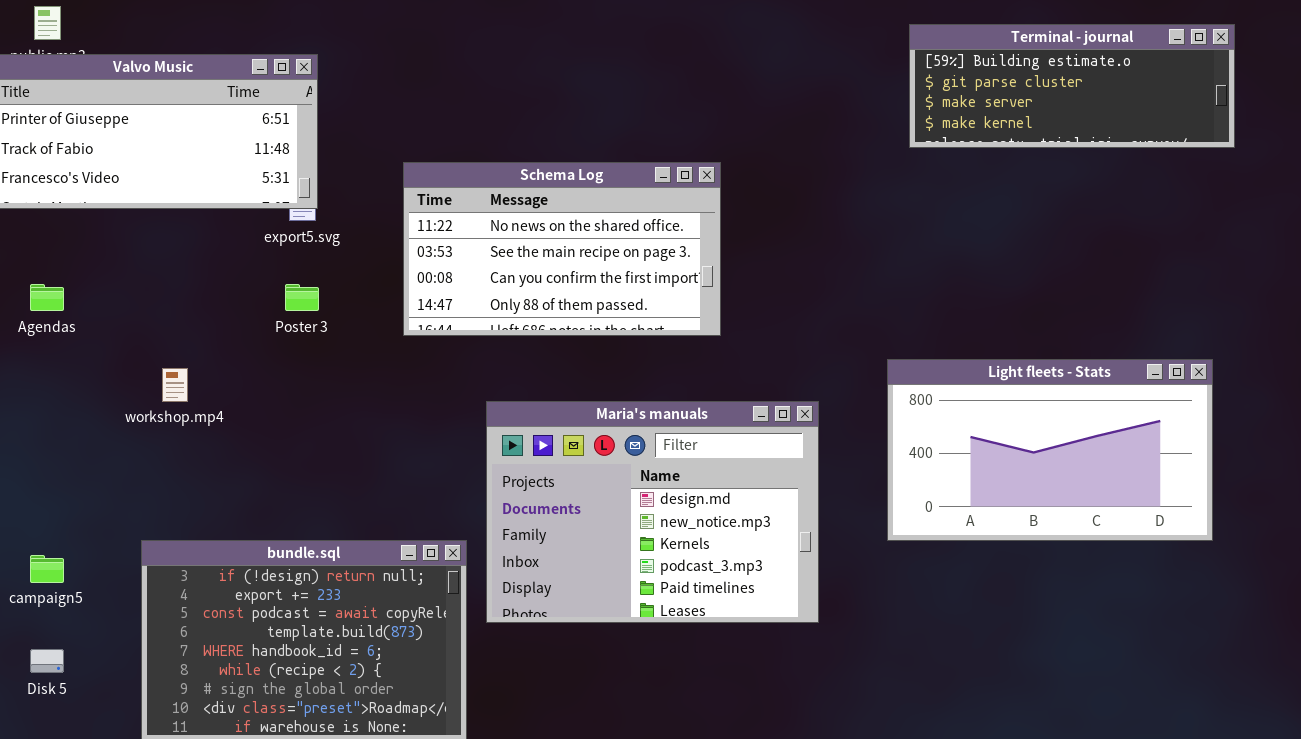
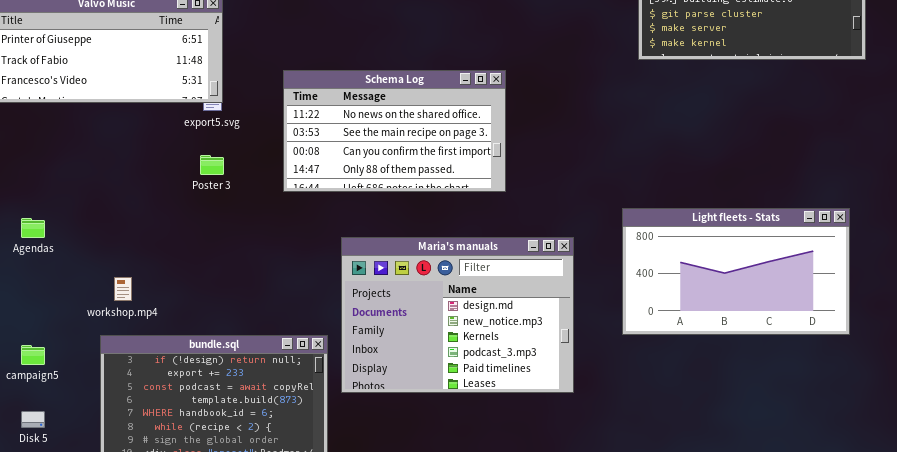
Agendas: [30,284,64,311] -> [21,218,45,238], moved
workshop.mp4: [162,368,188,402] -> [114,277,132,301], moved

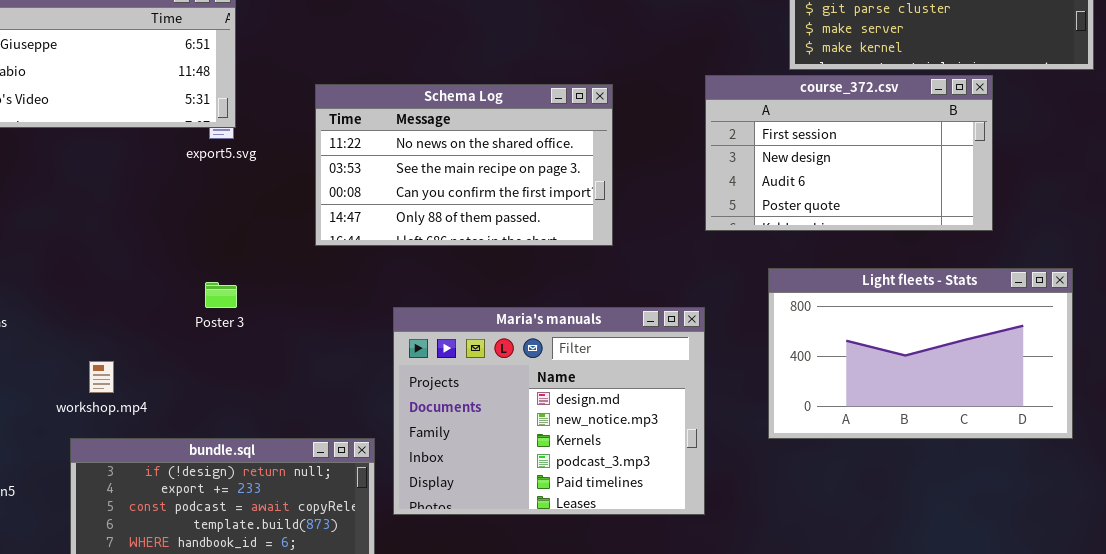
course_372.csv: none -> [705,75,993,231], opened
Poster 3: [200,155,224,175] -> [205,282,237,308], moved

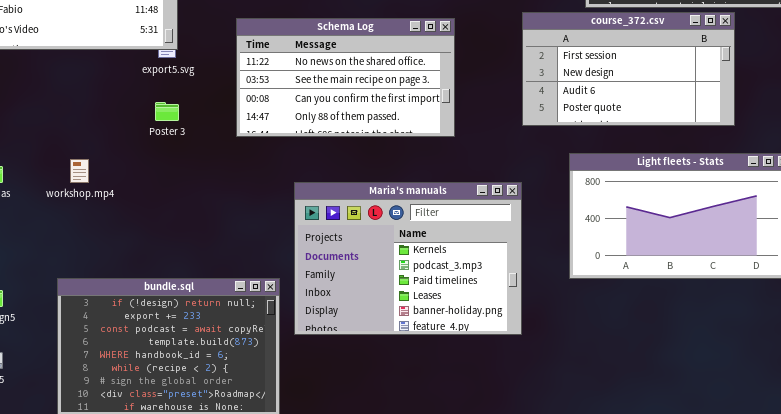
Poster 3: [205,282,237,308] -> [155,102,179,121], moved
Maria's manuals: [393,307,705,515] -> [294,182,522,335], scrolled down 2 rows
workshop.mp4: [89,361,114,393] -> [70,159,89,183], moved

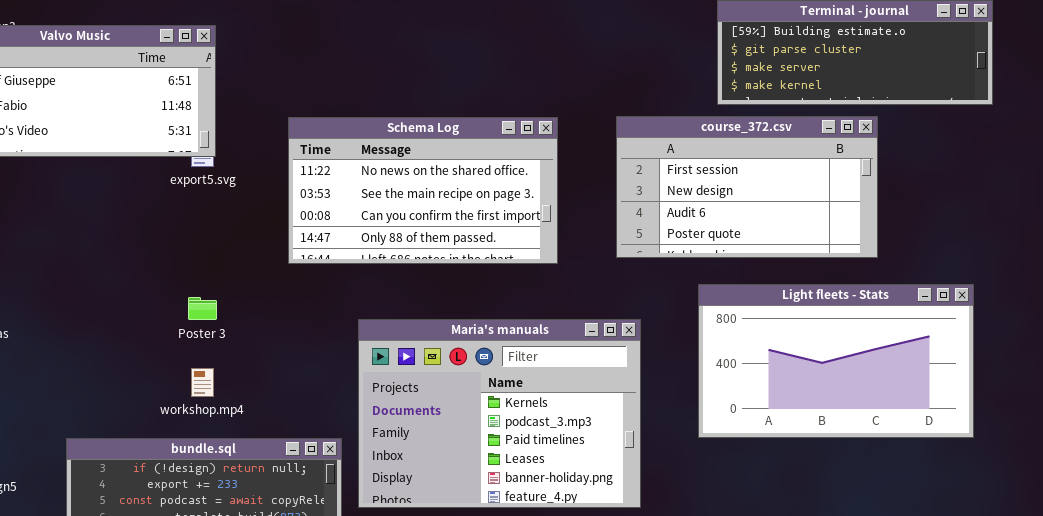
course_372.csv: [522,12,735,126] -> [616,116,878,258], moved
Poster 3: [155,102,179,121] -> [188,297,217,320], moved
workshop.mp4: [70,159,89,183] -> [191,368,214,397], moved

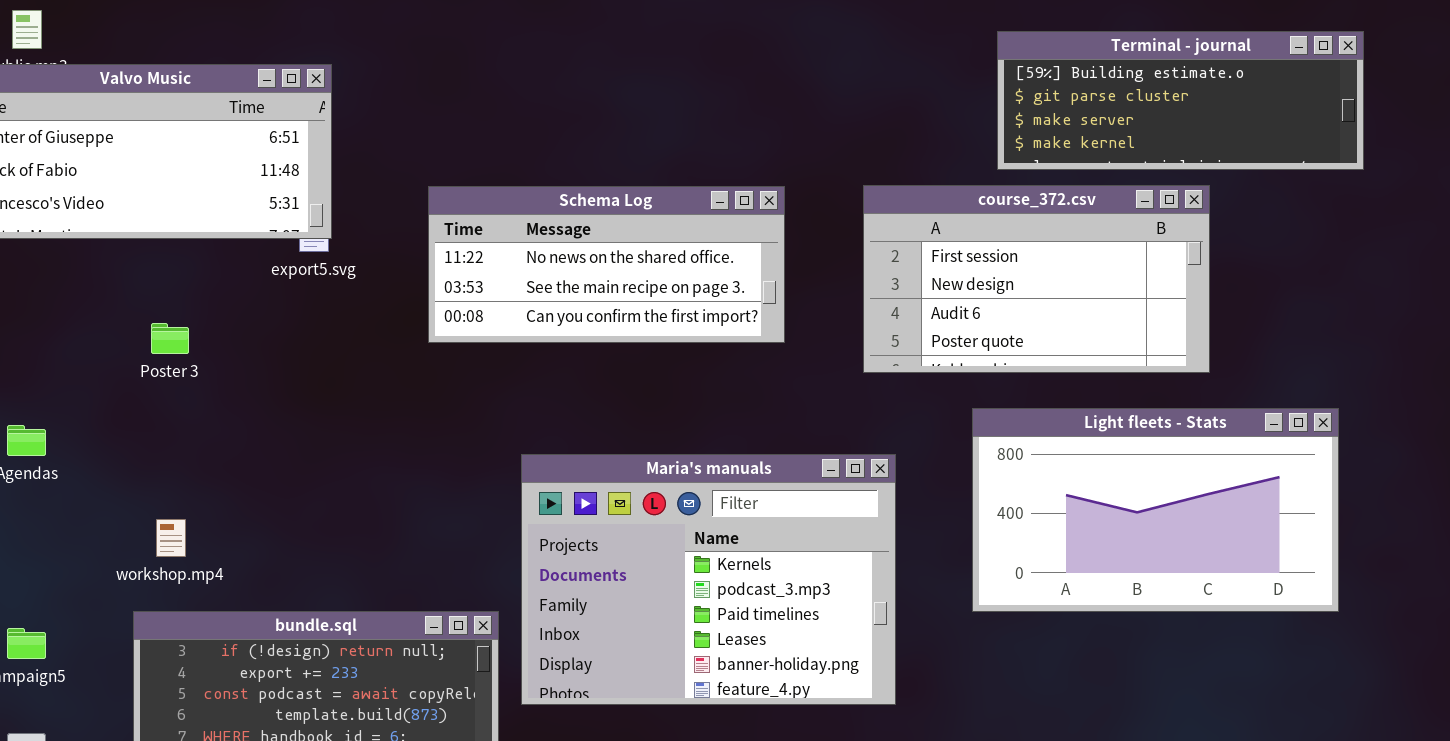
Schema Log: [288,117,558,264] -> [428,186,785,343], resized
Poster 3: [188,297,217,320] -> [151,323,189,354], moved
workshop.mp4: [191,368,214,397] -> [156,519,186,557], moved

